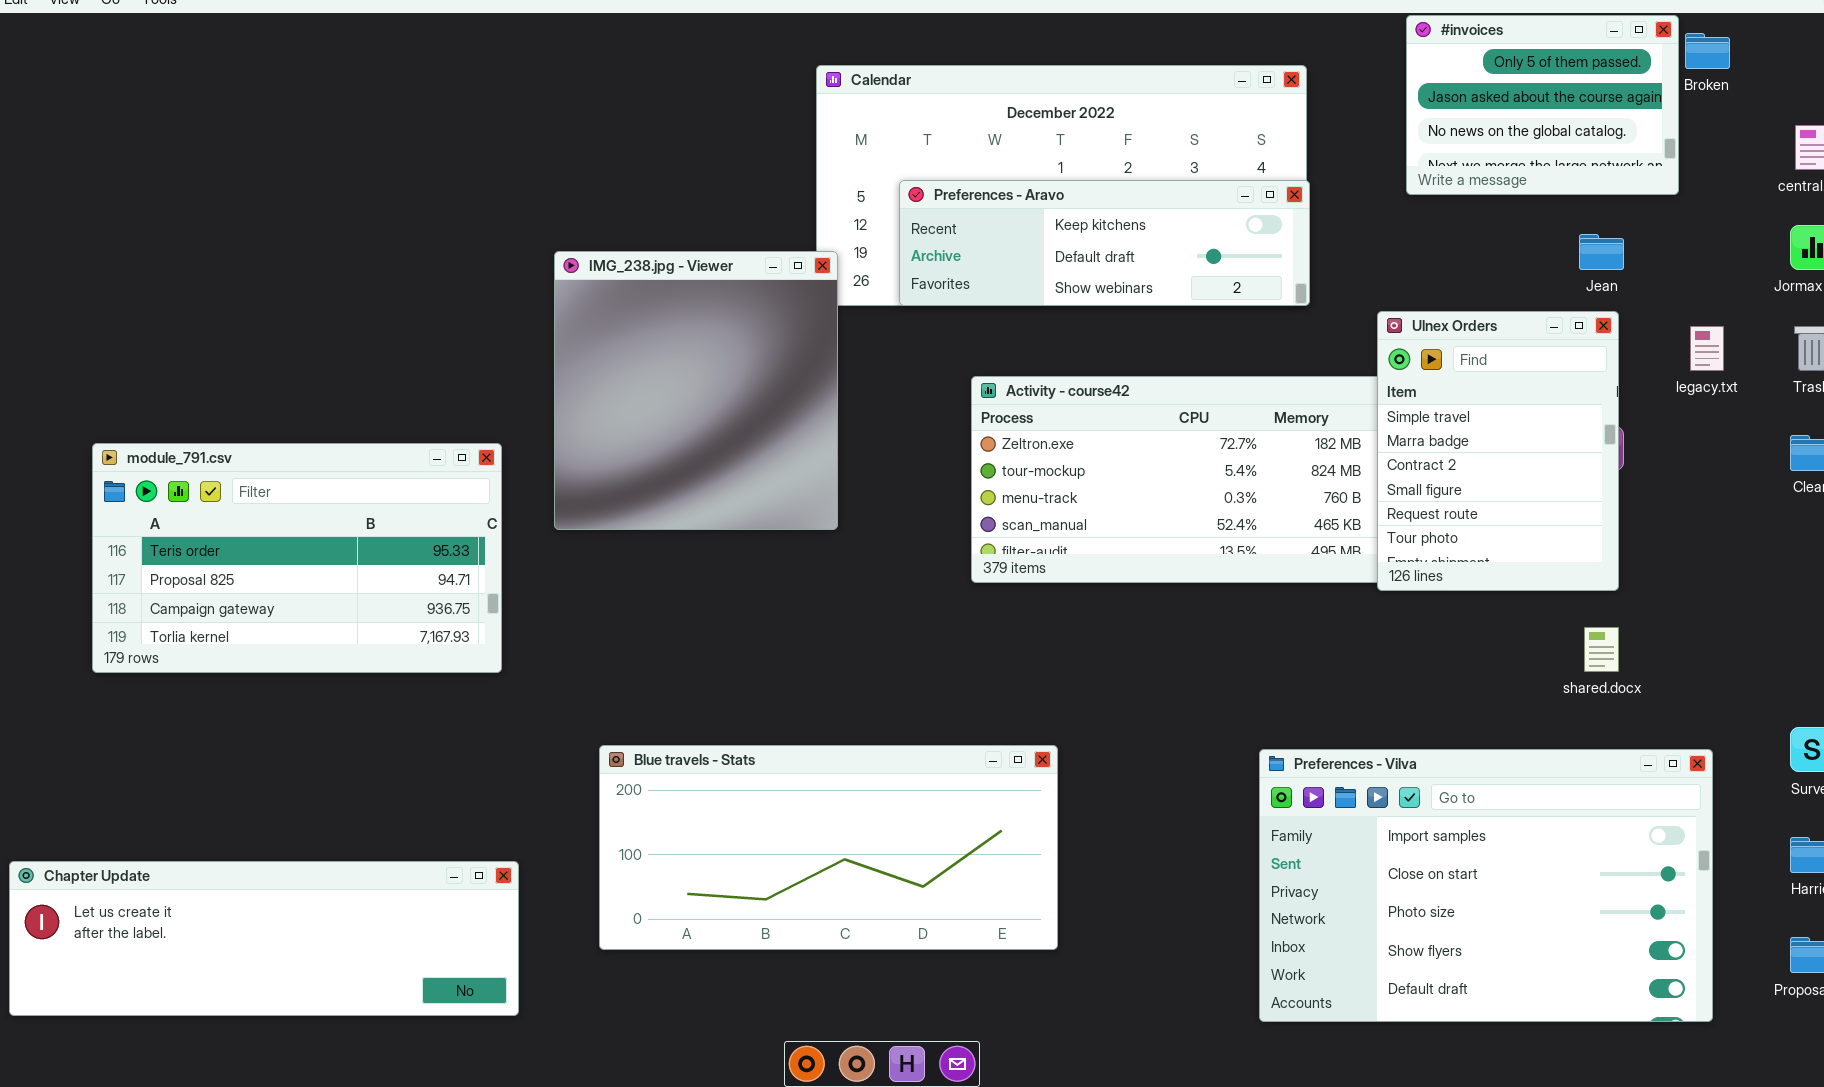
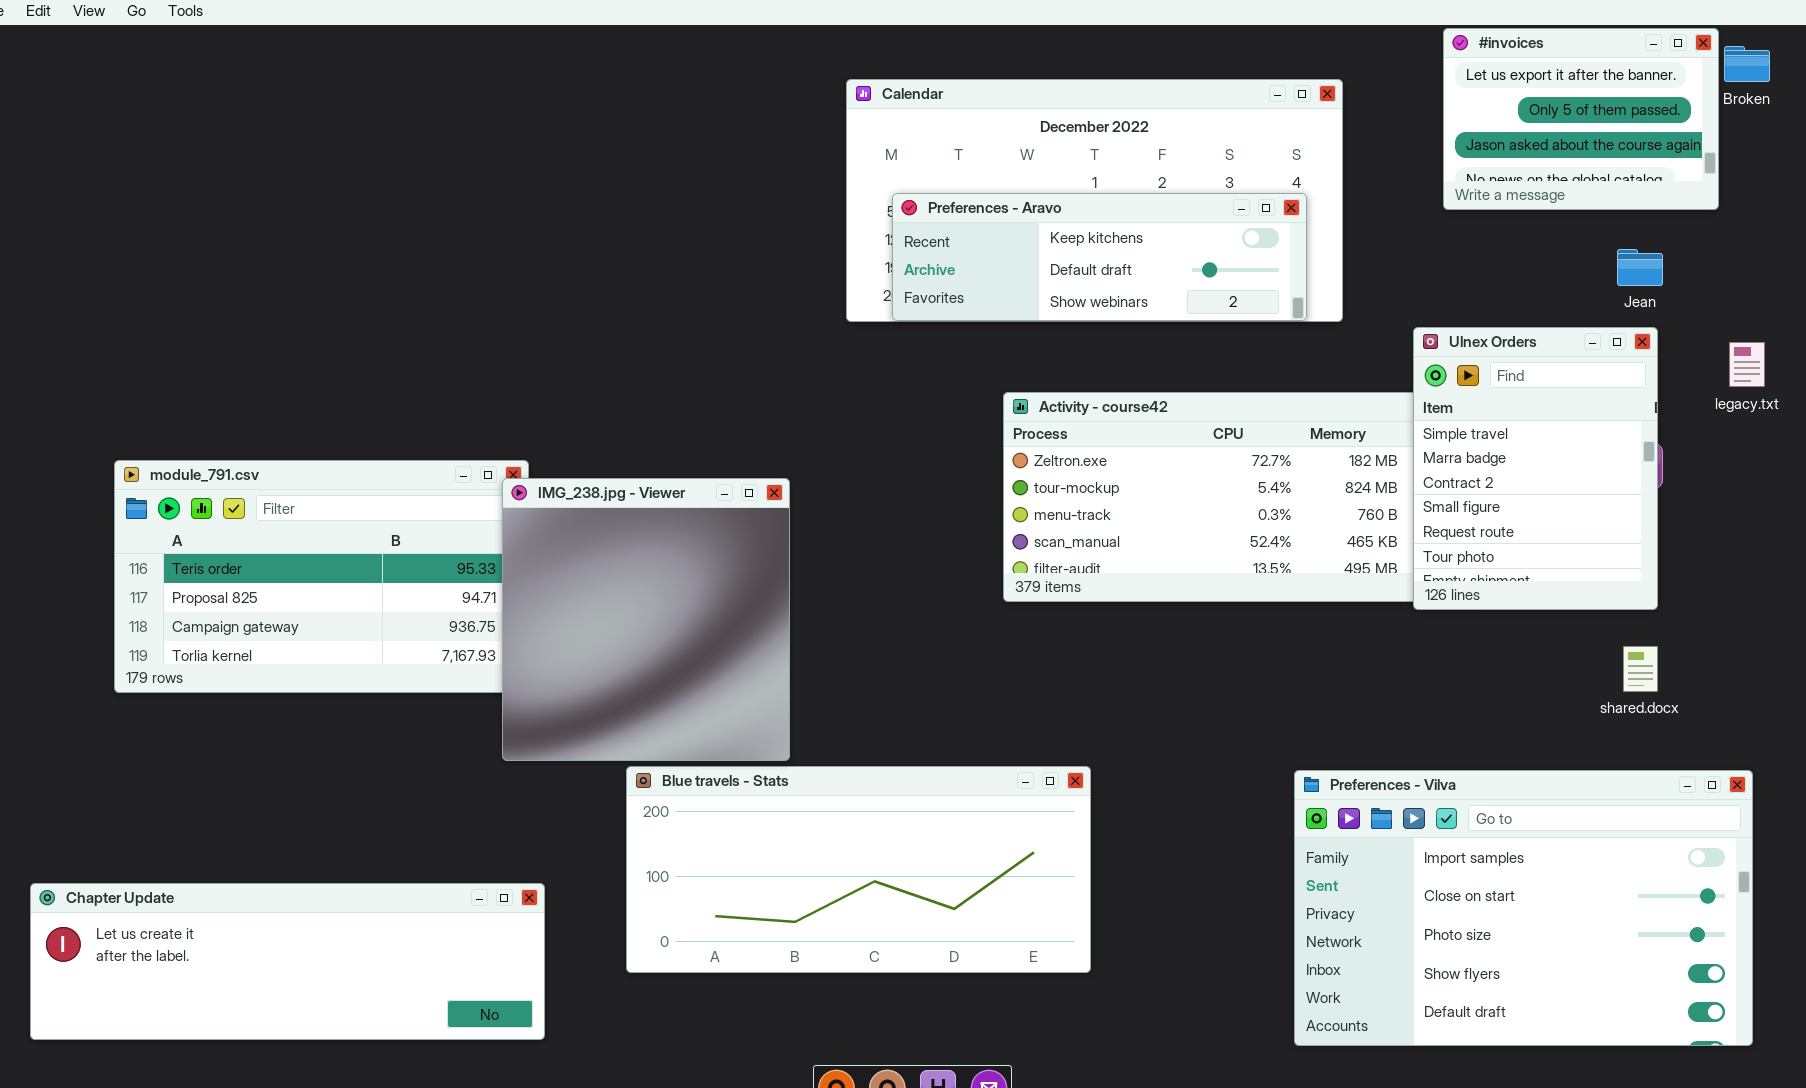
#invoices: [1406,15,1679,195] -> [1443,28,1719,210], scrolled up 1 row
Preferences - Aravo: [899,180,1310,306] -> [892,193,1307,321], moved
IMG_238.jpg - Viewer: [554,251,838,530] -> [502,478,790,761], moved

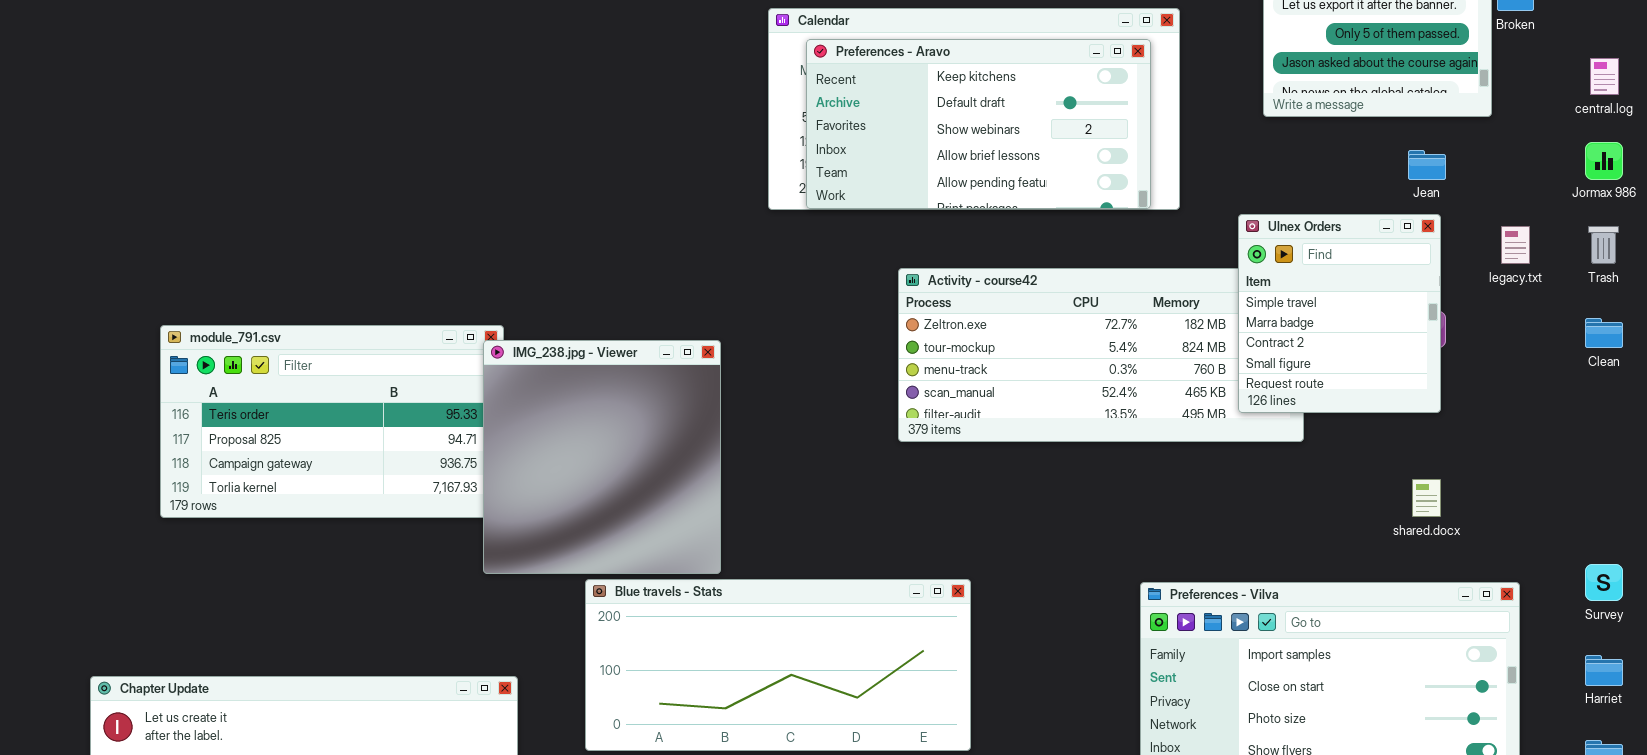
Preferences - Aravo: [892,193,1307,321] -> [806,39,1151,209], resized
Ulnex Orders: [1413,327,1658,610] -> [1238,214,1441,413], resized

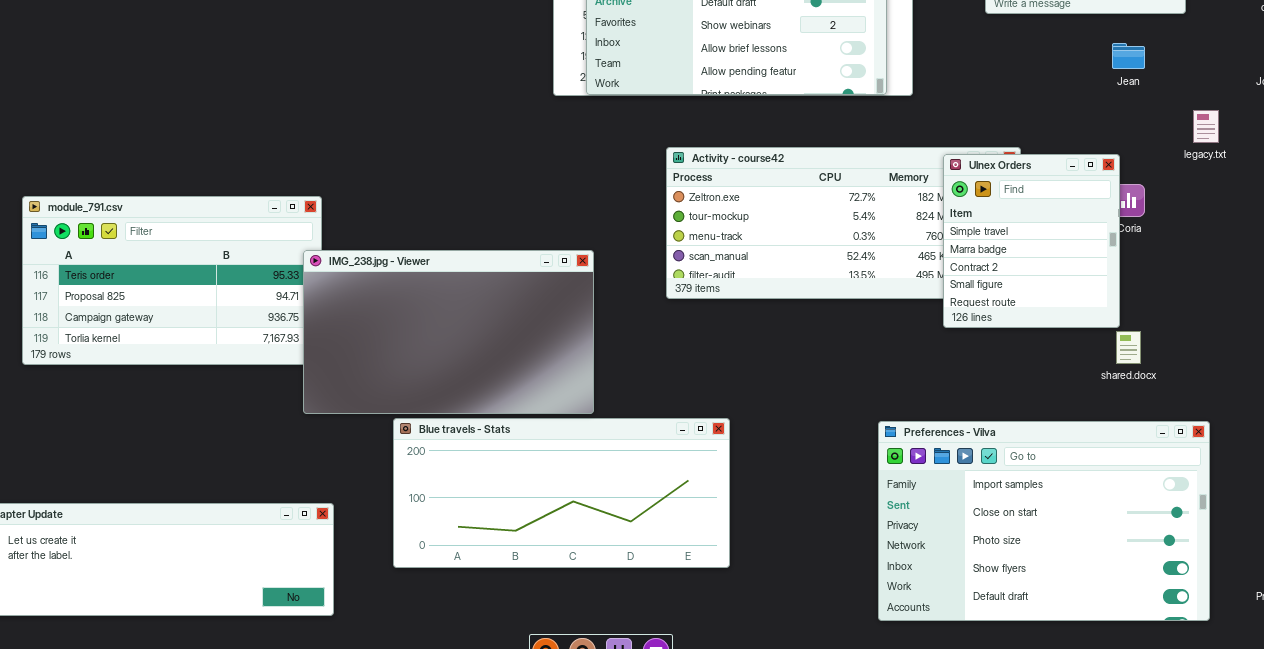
Ulnex Orders: [1238,214,1441,413] -> [943,154,1120,328], moved
IMG_238.jpg - Viewer: [483,340,721,574] -> [303,250,594,414], resized

